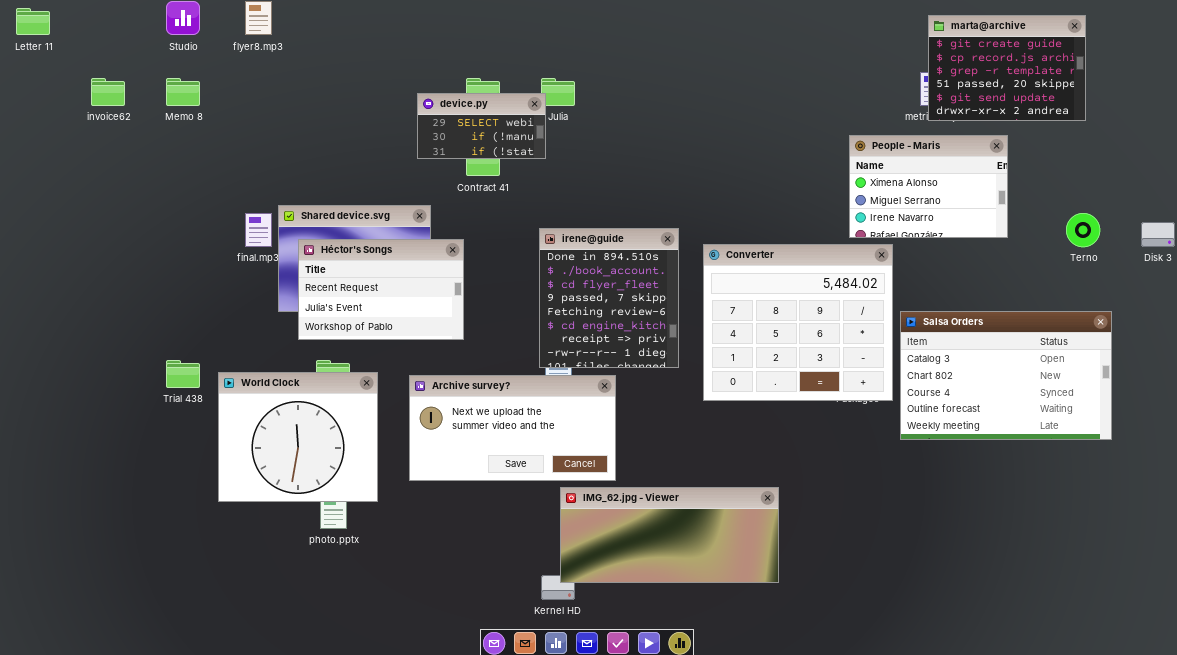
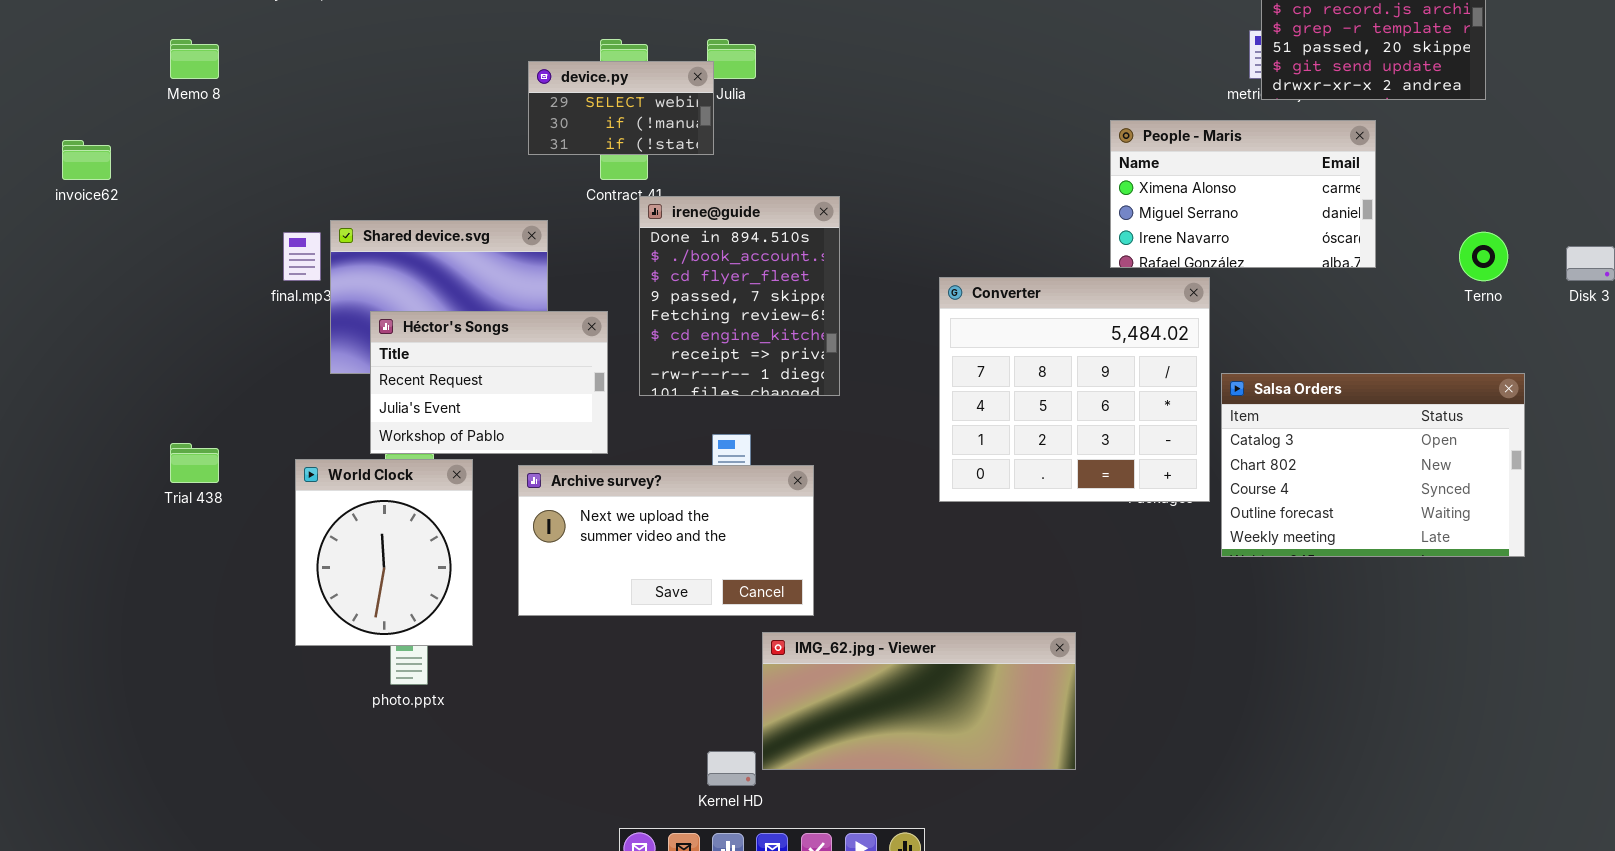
invoice62: [91,78,125,106] -> [62,140,111,180], moved
People - Maris: [849,135,1008,238] -> [1110,120,1376,268], resized
irene@guide: [539,228,679,368] -> [639,196,840,396], moved
Héctor's Songs: [298,239,464,340] -> [370,311,608,454], moved
World Clock: [218,372,378,502] -> [295,459,473,646], resized
IMG_62.jpg - Viewer: [560,487,779,583] -> [762,632,1076,770], moved

